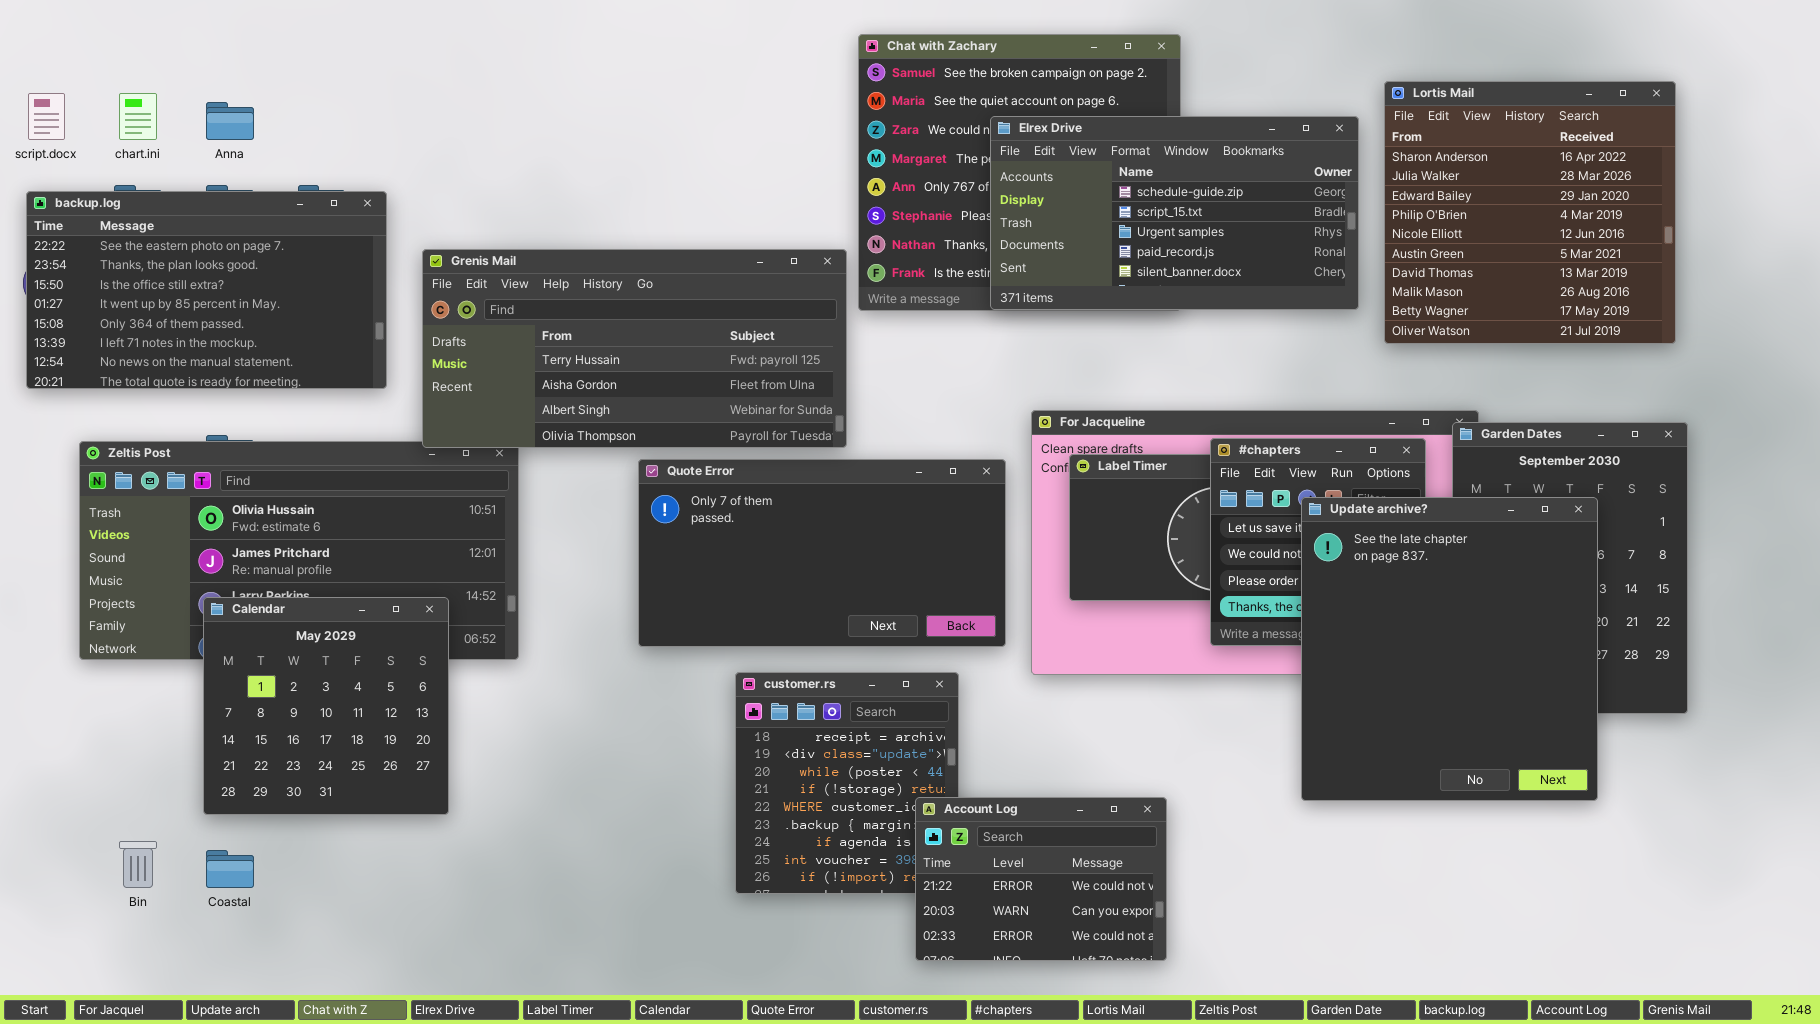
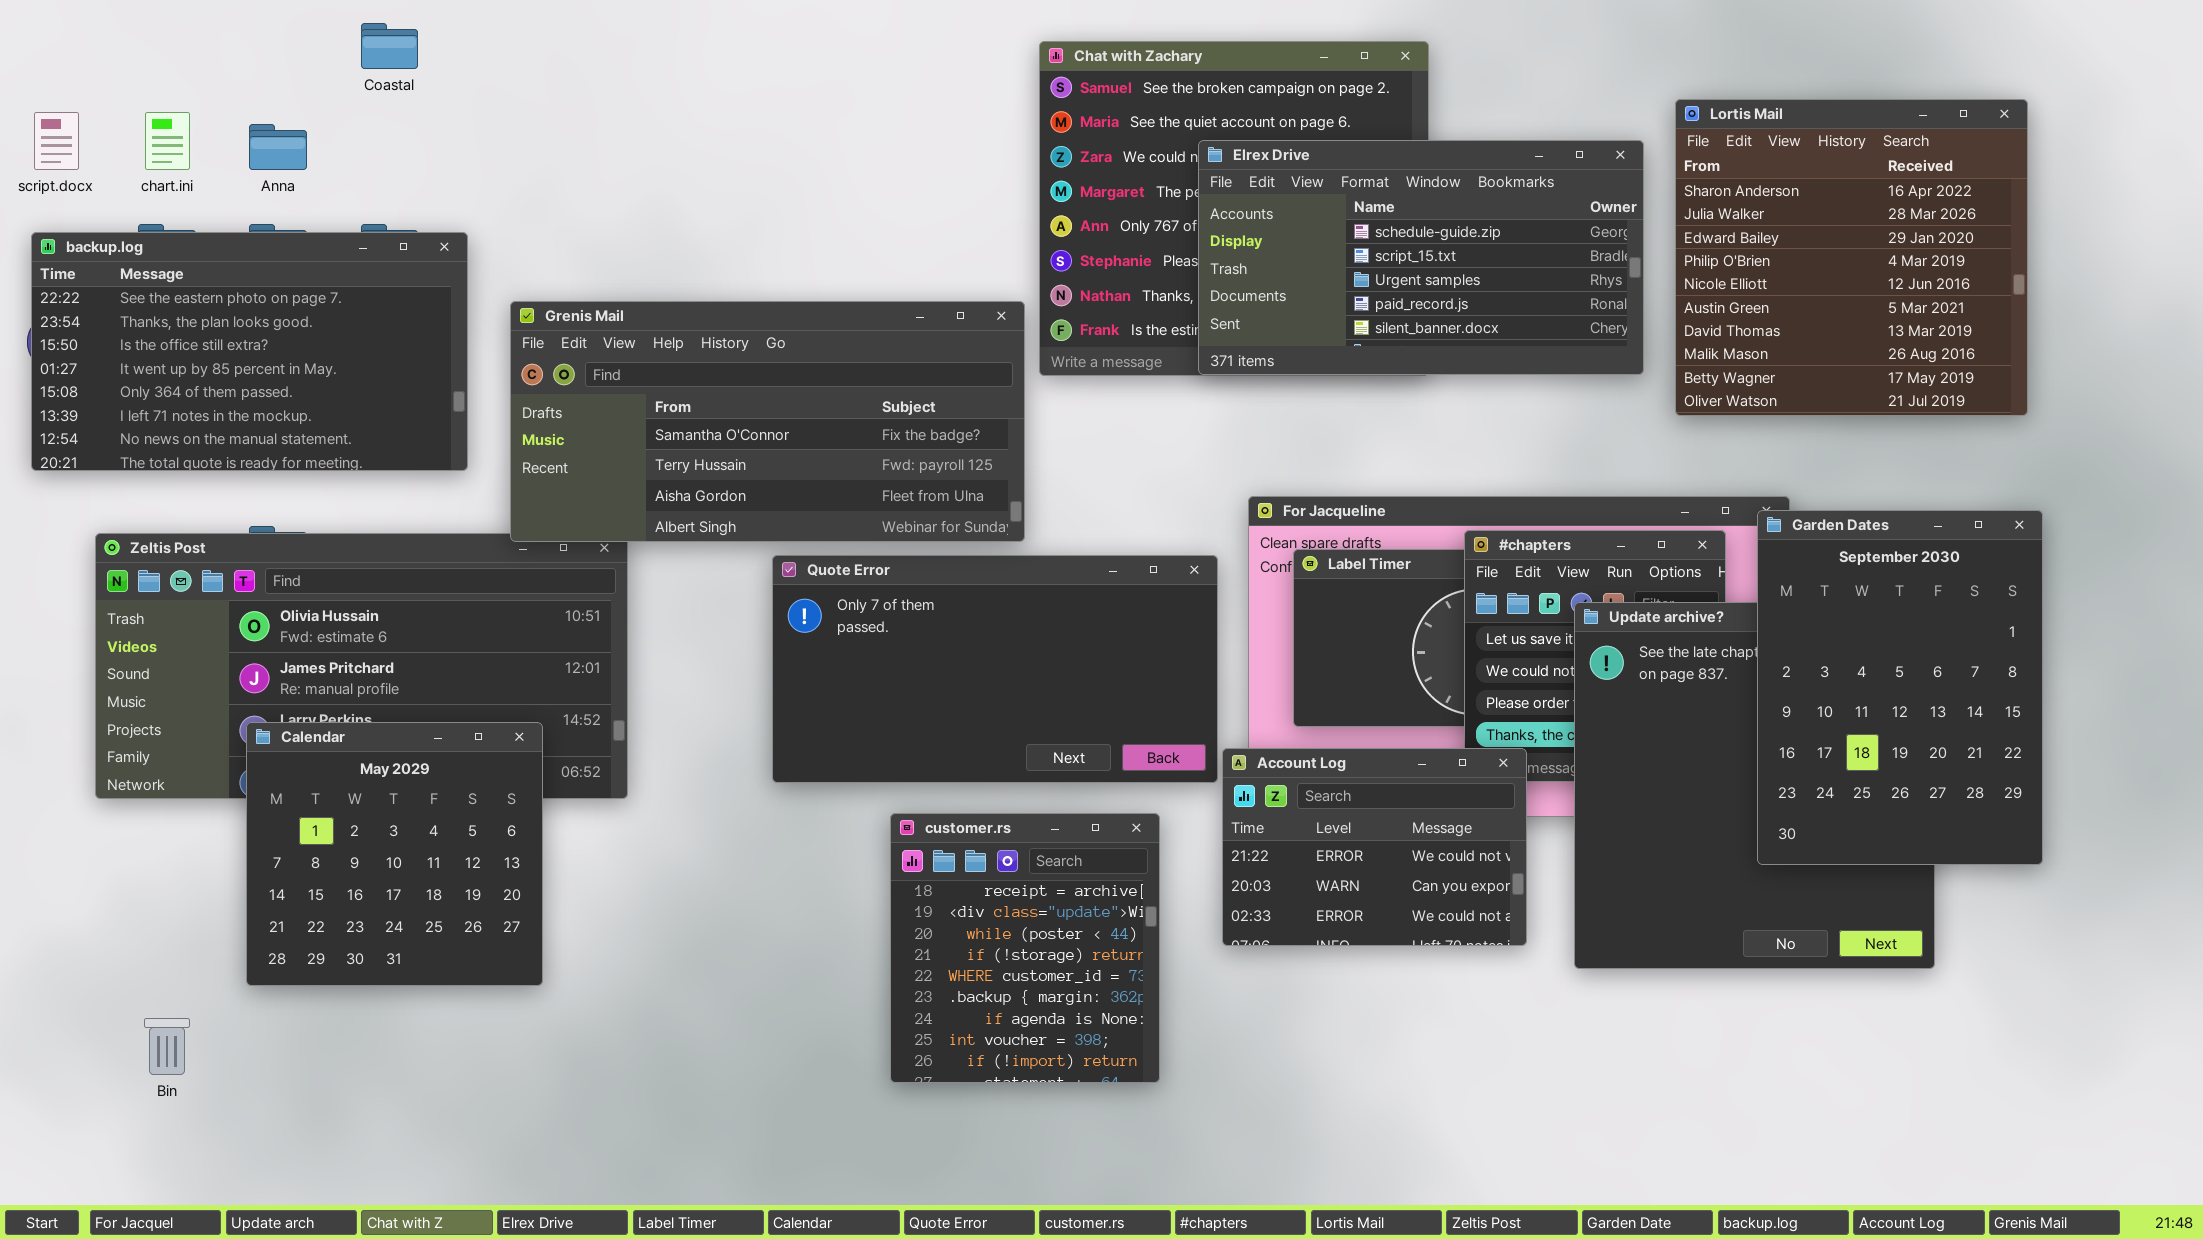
Grenis Mail: [422,249,847,448] -> [510,301,1025,542], scrolled up 1 row
Garden Dates: [1452,422,1688,714] -> [1757,510,2043,865], raised
Account Log: [915,797,1167,961] -> [1222,748,1527,946], moved
Coastal: [206,850,254,888] -> [361,23,418,69], moved

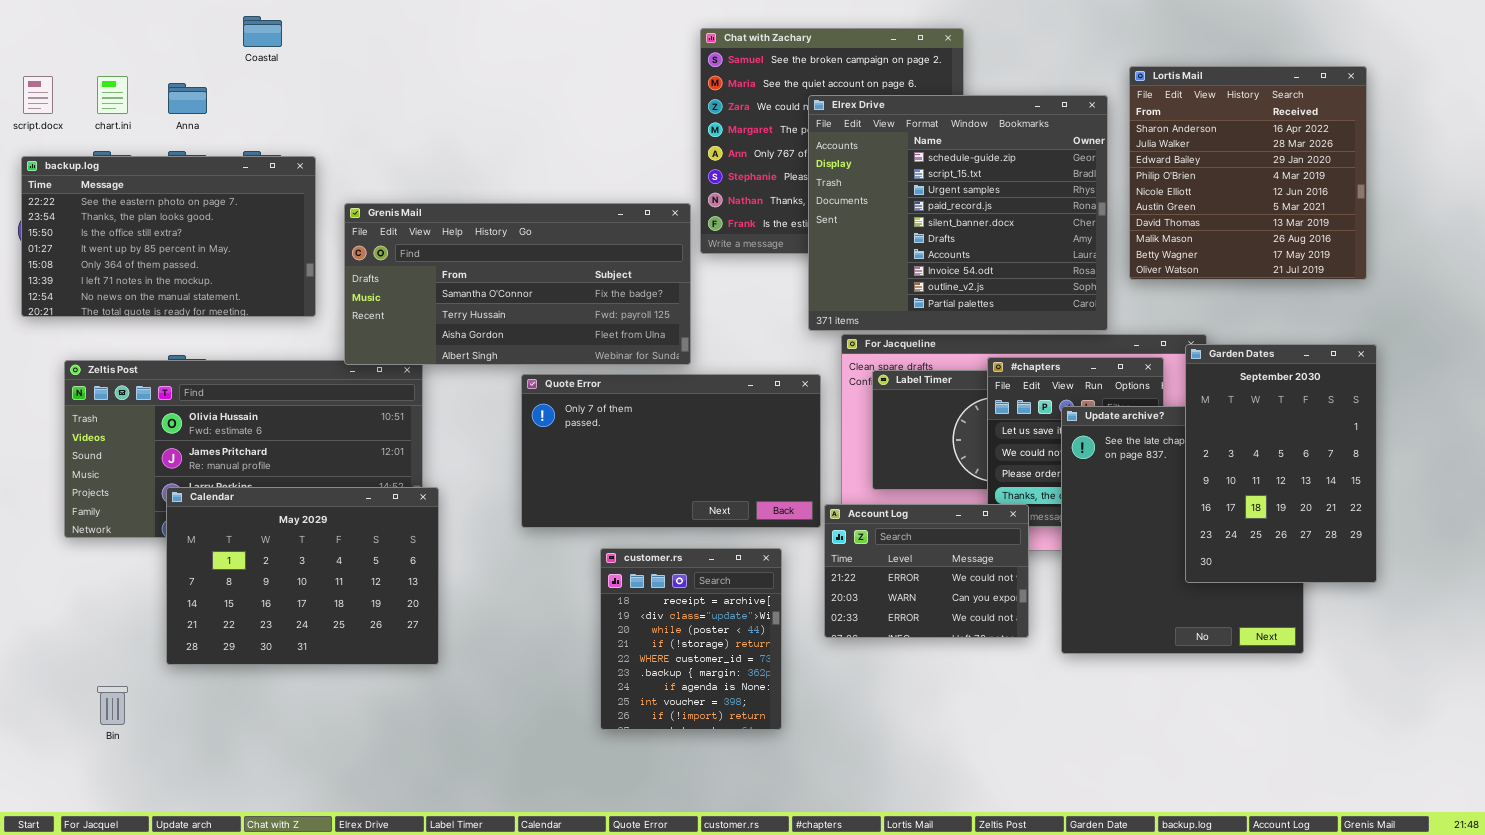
Elrex Drive: [1198,140,1644,375] -> [808,95,1108,331], resized
Calendar: [246,722,543,986] -> [166,487,439,665], resized

